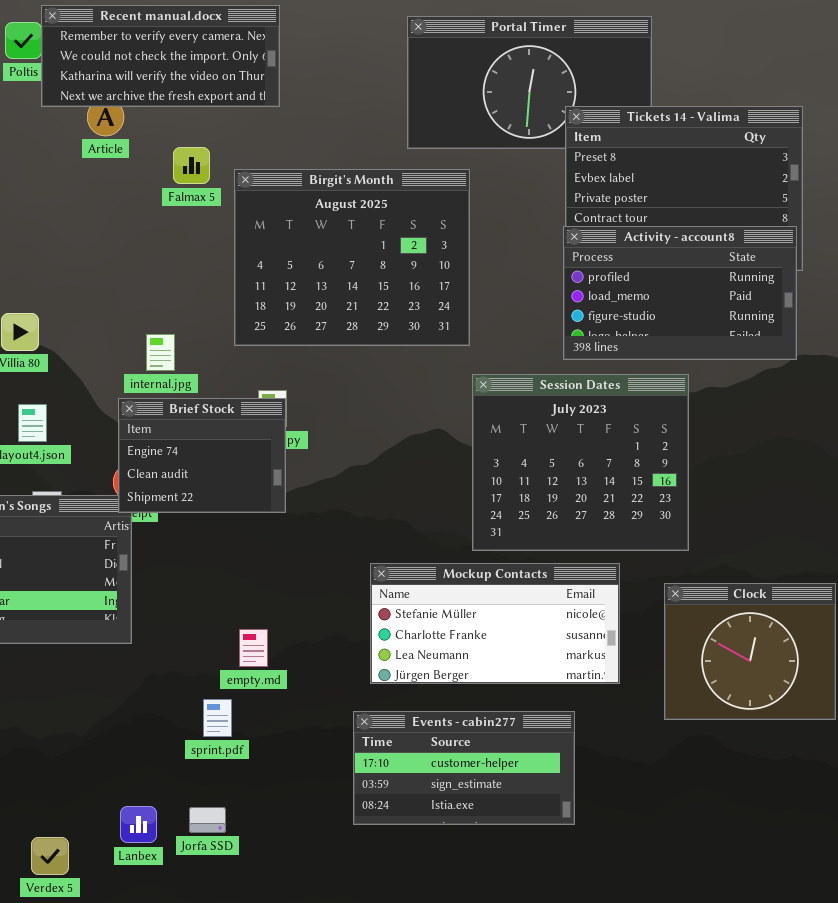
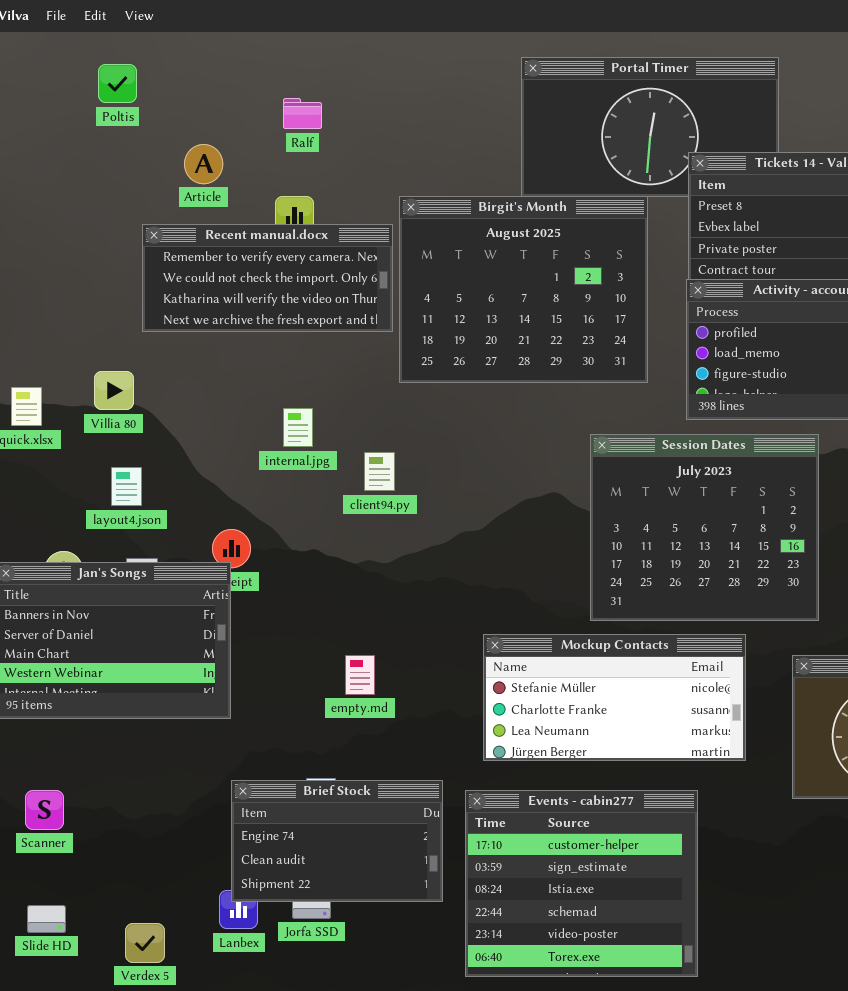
Recent manual.docx: [41,5,280,107] -> [142,224,393,332], moved
Birgit's Month: [234,169,470,346] -> [399,196,648,383], moved
internal.jpg: [146,334,175,371] -> [283,408,313,447], moved
Brief Stock: [118,398,286,513] -> [231,780,443,902], moved, resized
empty.md: [239,629,268,667] -> [345,655,375,695], moved
Events - cabin277: [353,711,575,825] -> [465,790,698,977], resized

